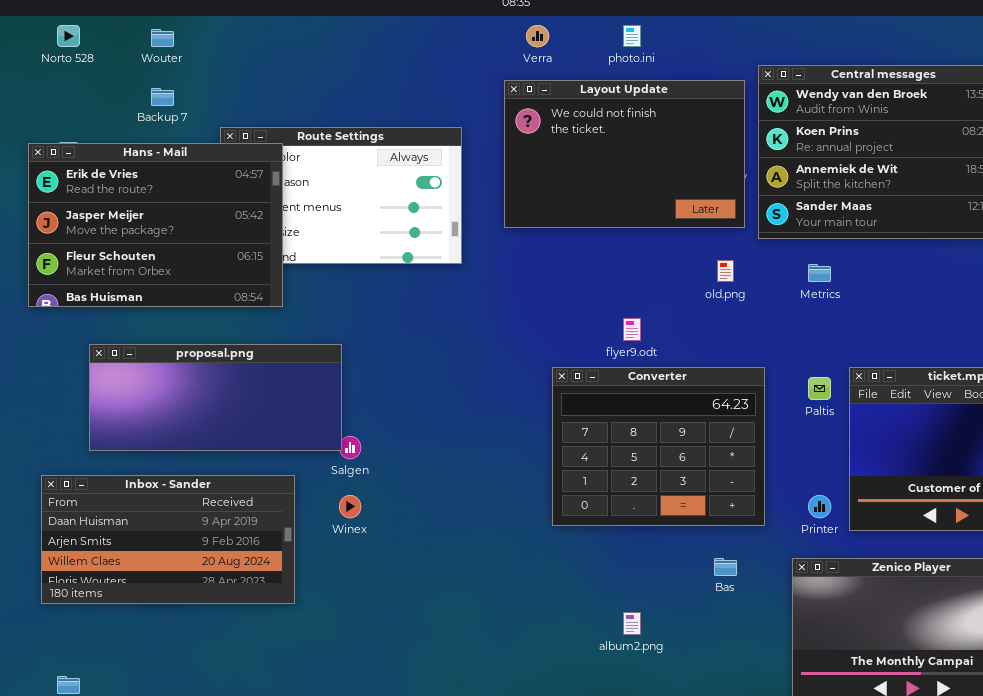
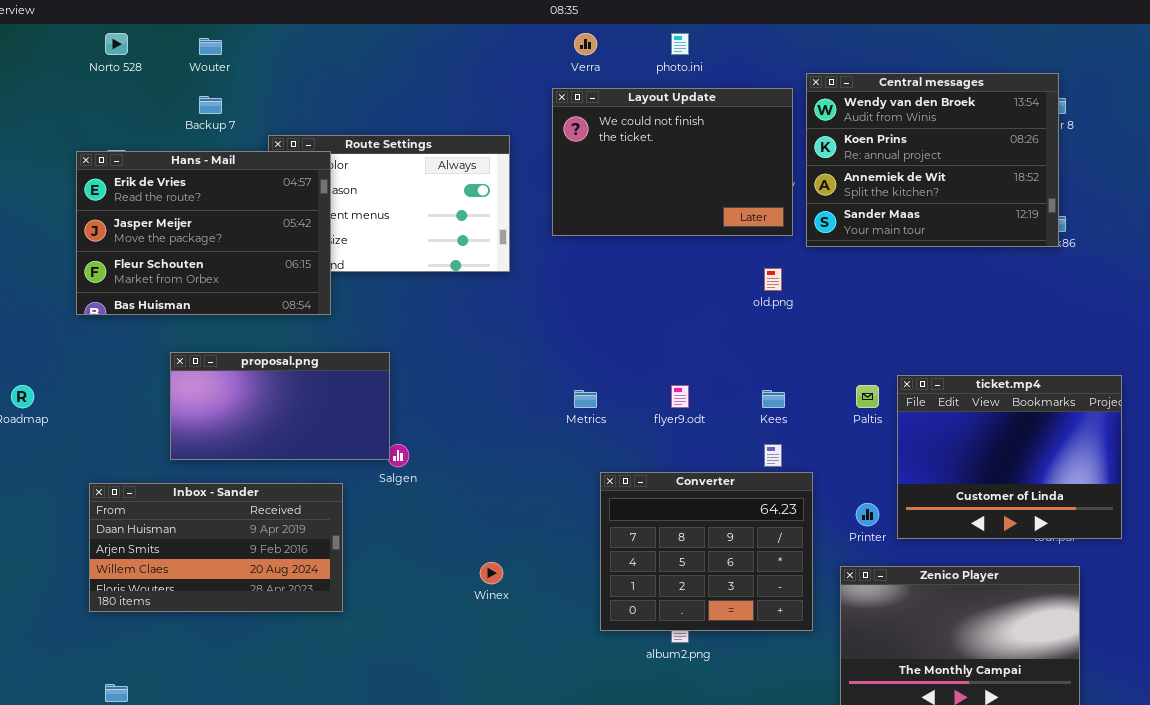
Metrics: [808,264,831,282] -> [574,390,597,408], moved
flyer9.odt: [623,318,641,341] -> [671,385,689,408], moved
proposal.png: [89,344,342,451] -> [170,352,390,460], resized
Converter: [552,367,765,526] -> [600,472,813,631], moved
Winex: [339,495,361,518] -> [480,562,503,584], moved

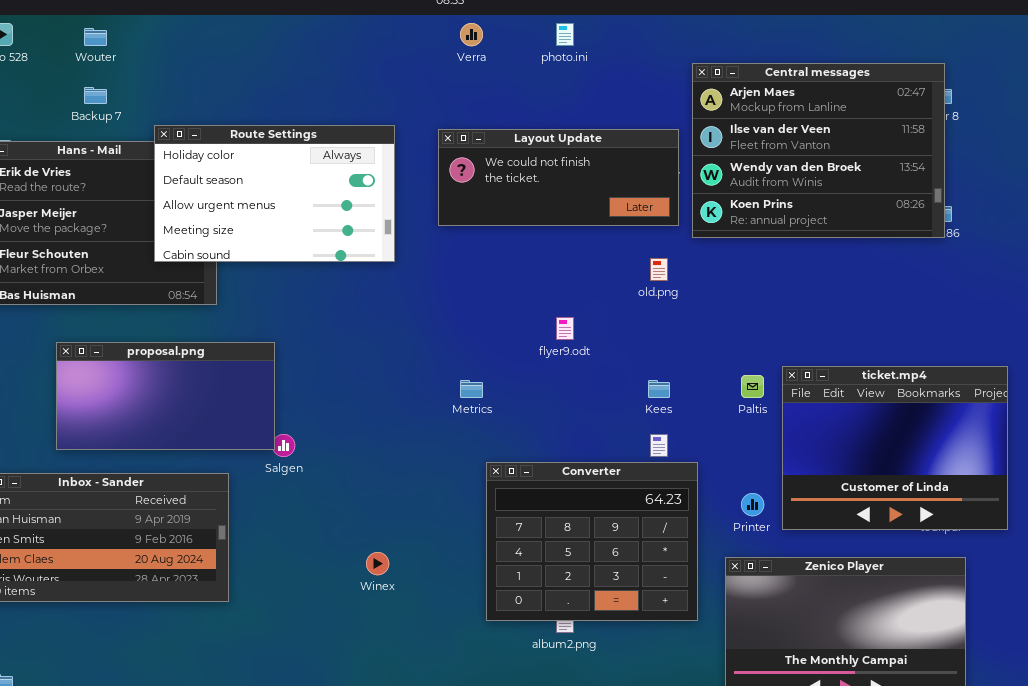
Central messages: [806,73,1059,247] -> [692,63,945,238], scrolled up 2 rows
Layout Update: [552,88,793,236] -> [438,129,679,226], resized
Route Settings: [268,135,510,272] -> [154,125,395,262], raised
flyer9.odt: [671,385,689,408] -> [556,317,574,340], moved

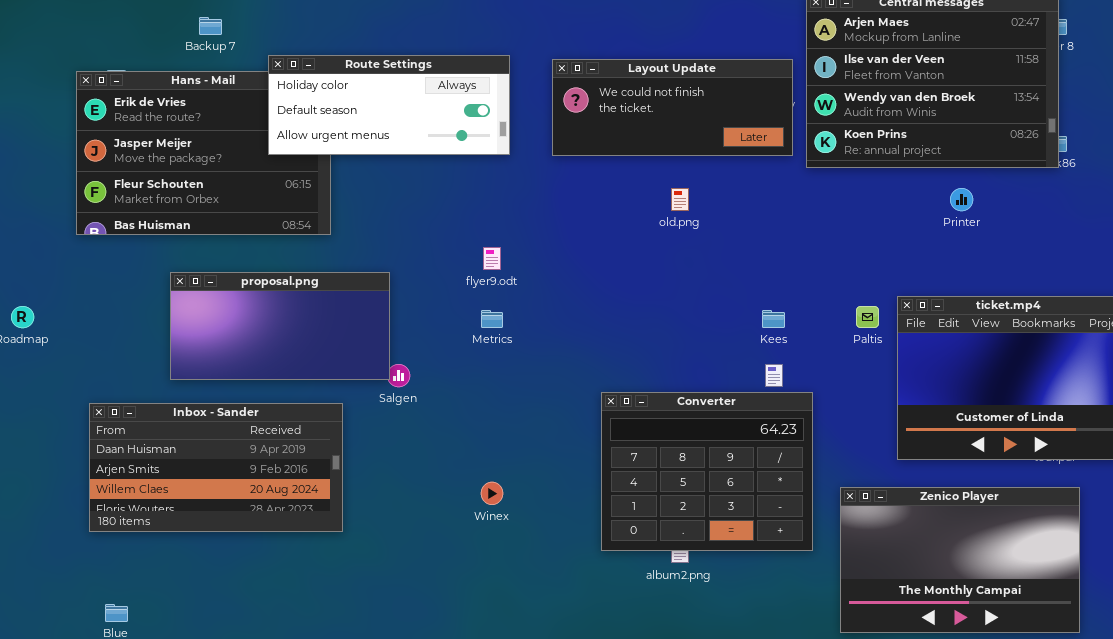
Route Settings: [154,125,395,262] -> [268,55,510,155], resized
old.png: [650,258,668,281] -> [671,188,689,211], moved
flyer9.odt: [556,317,574,340] -> [483,247,501,270], moved
Metrics: [460,380,483,398] -> [481,310,503,328], moved
Printer: [741,493,764,516] -> [950,188,973,211], moved

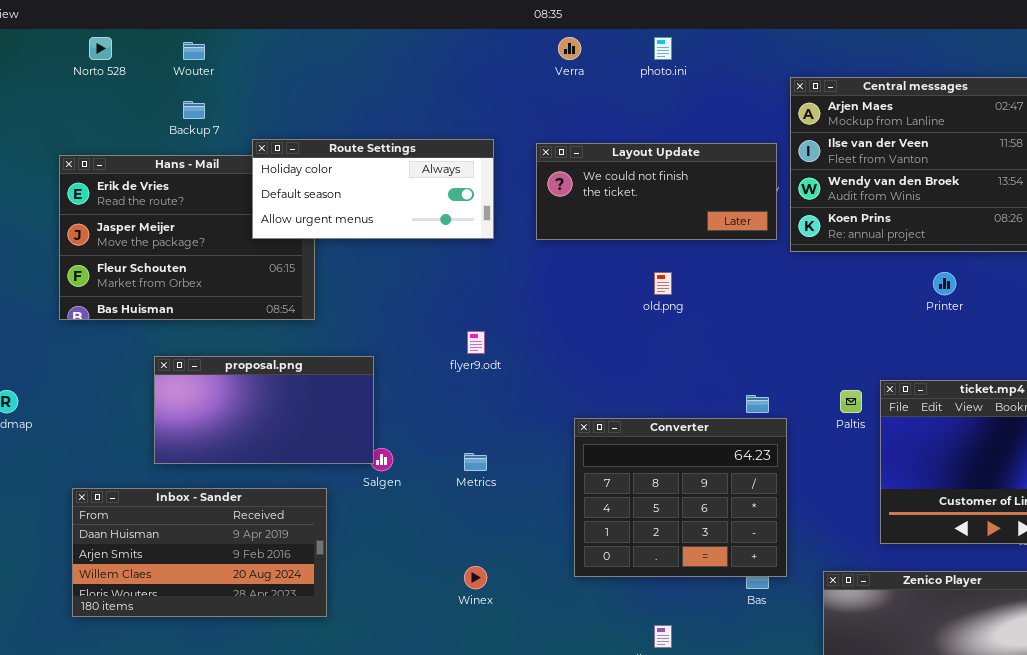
Metrics: [481,310,503,328] -> [464,453,487,471], moved
Converter: [601,392,813,551] -> [574,418,787,577], moved

